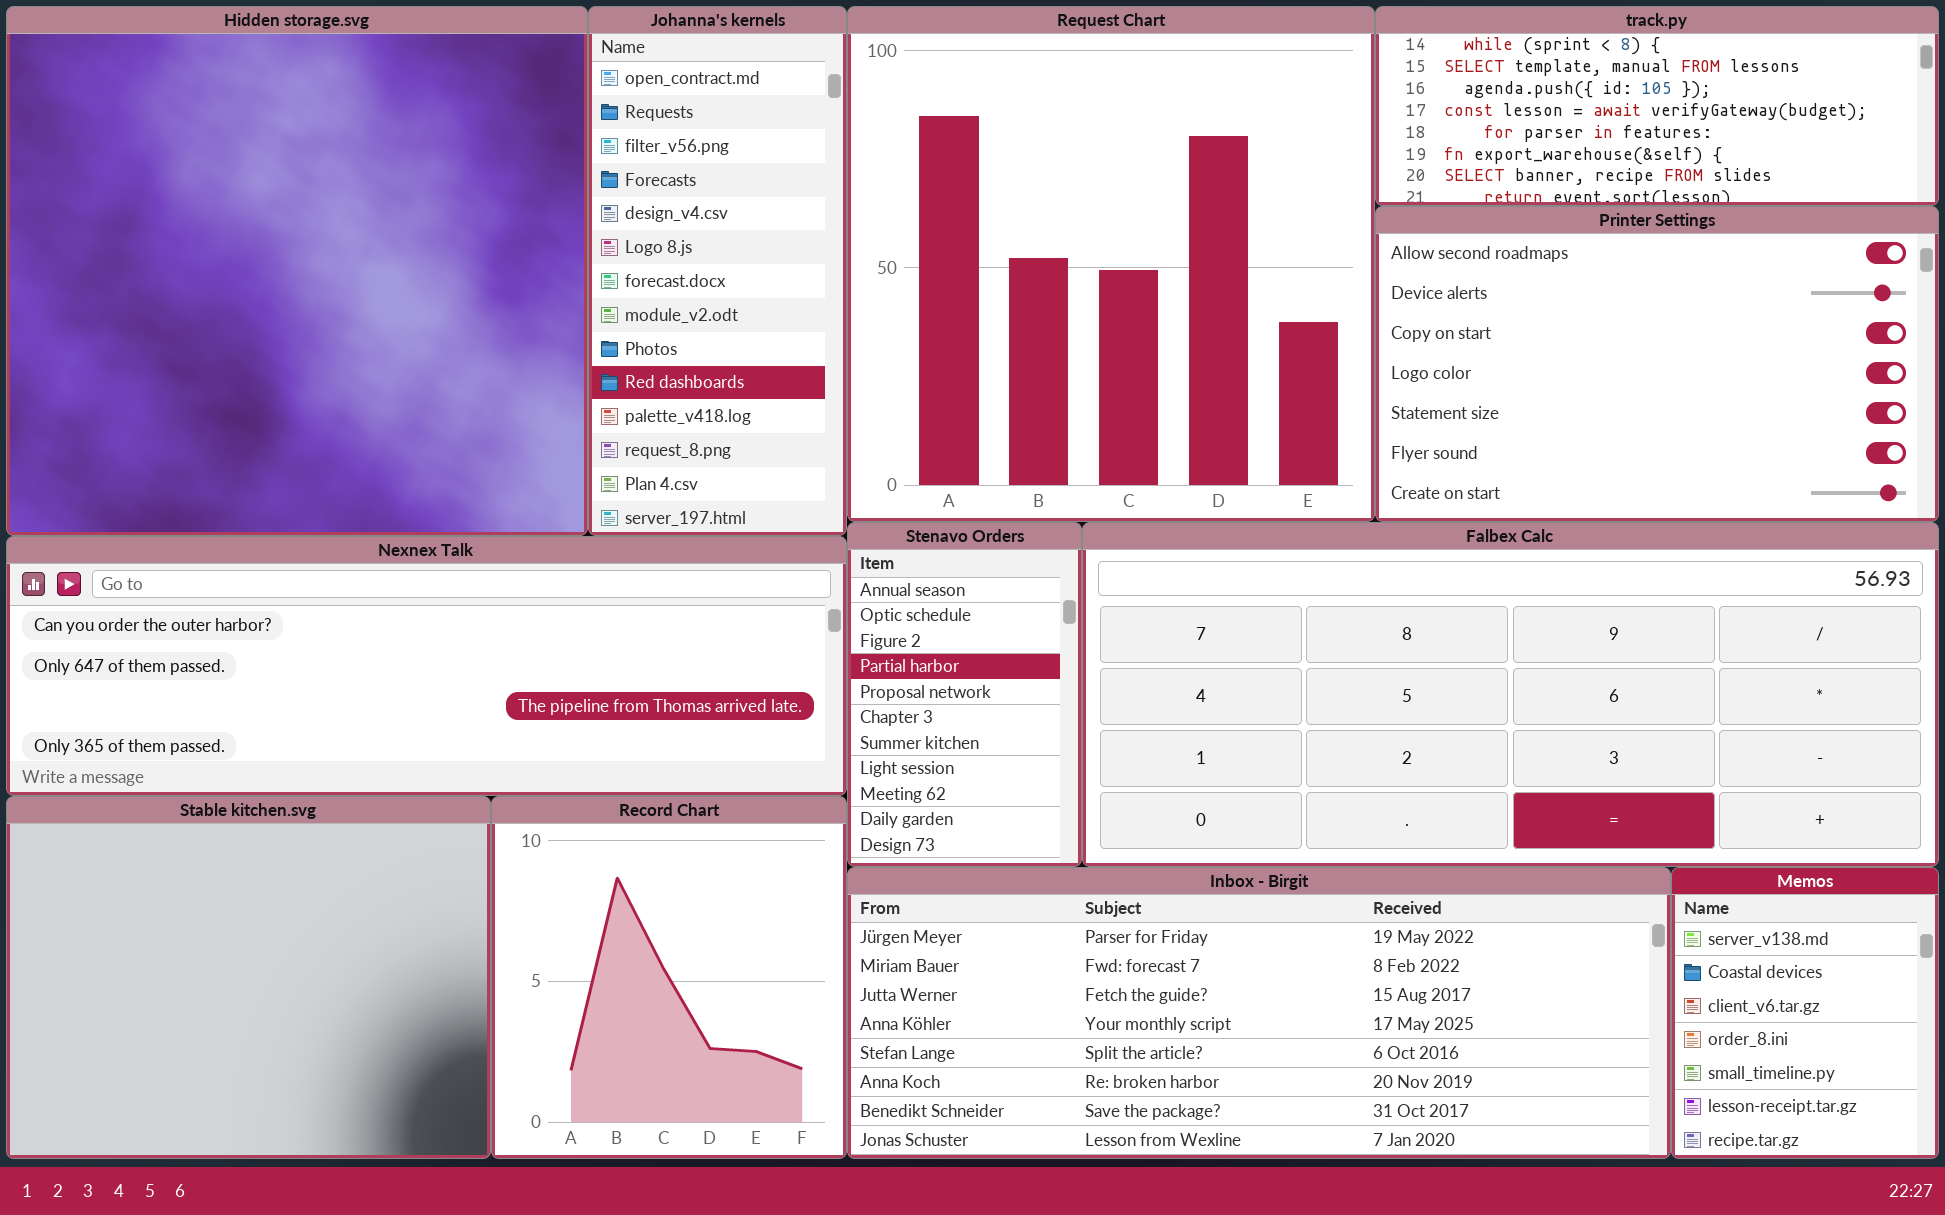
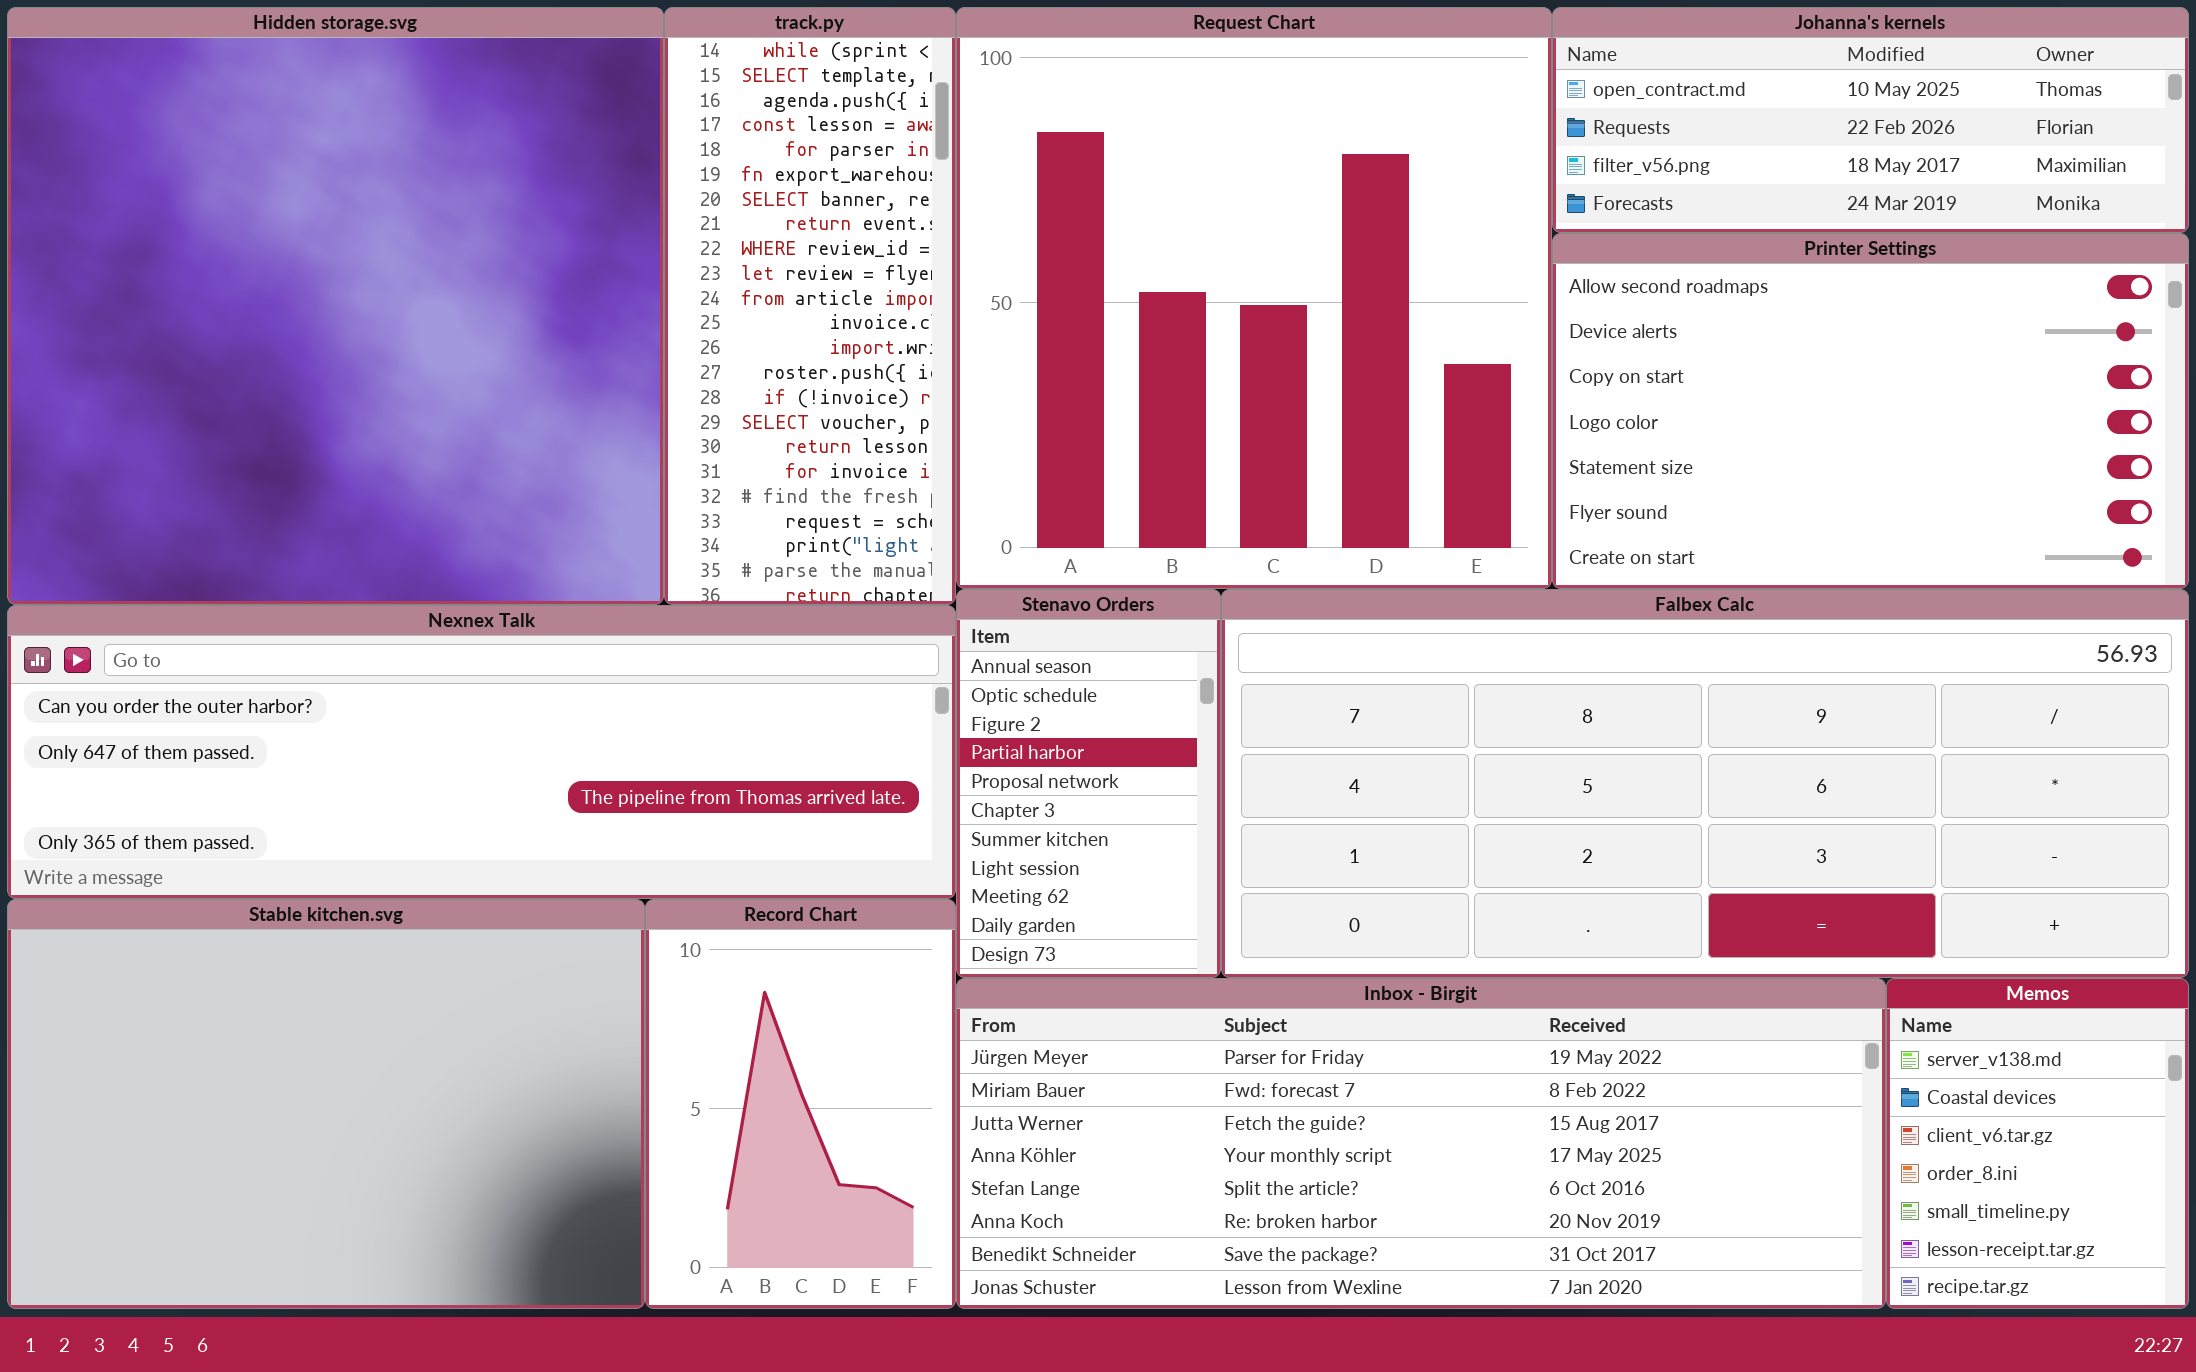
Johanna's kernels: [588,6,847,536] -> [1552,7,2189,233], moved, resized
track.py: [1375,6,1939,206] -> [664,7,956,605], moved, resized
Stable kitchen.svg: [6,796,491,1159] -> [7,899,645,1309], resized
Record Chart: [491,796,847,1159] -> [645,899,956,1309], resized

